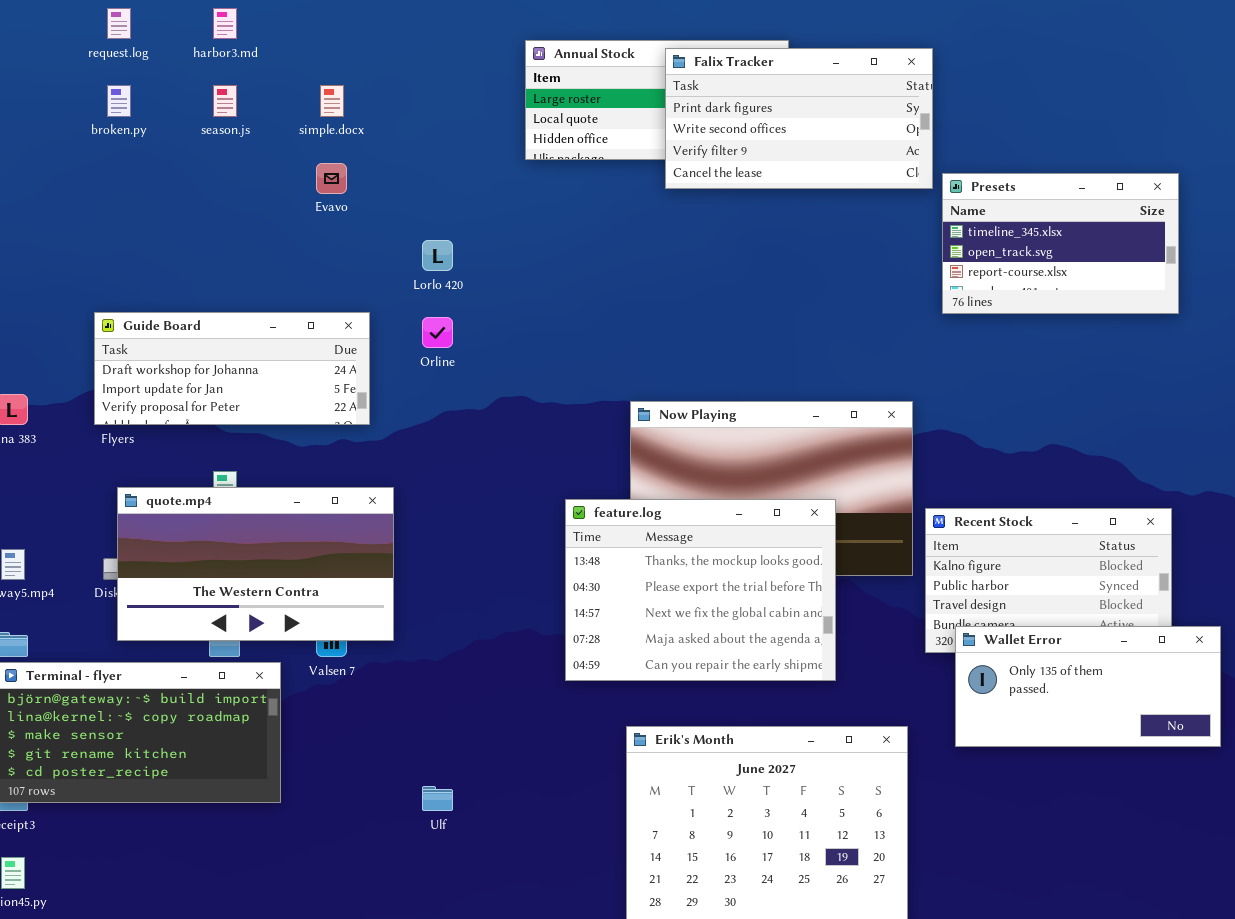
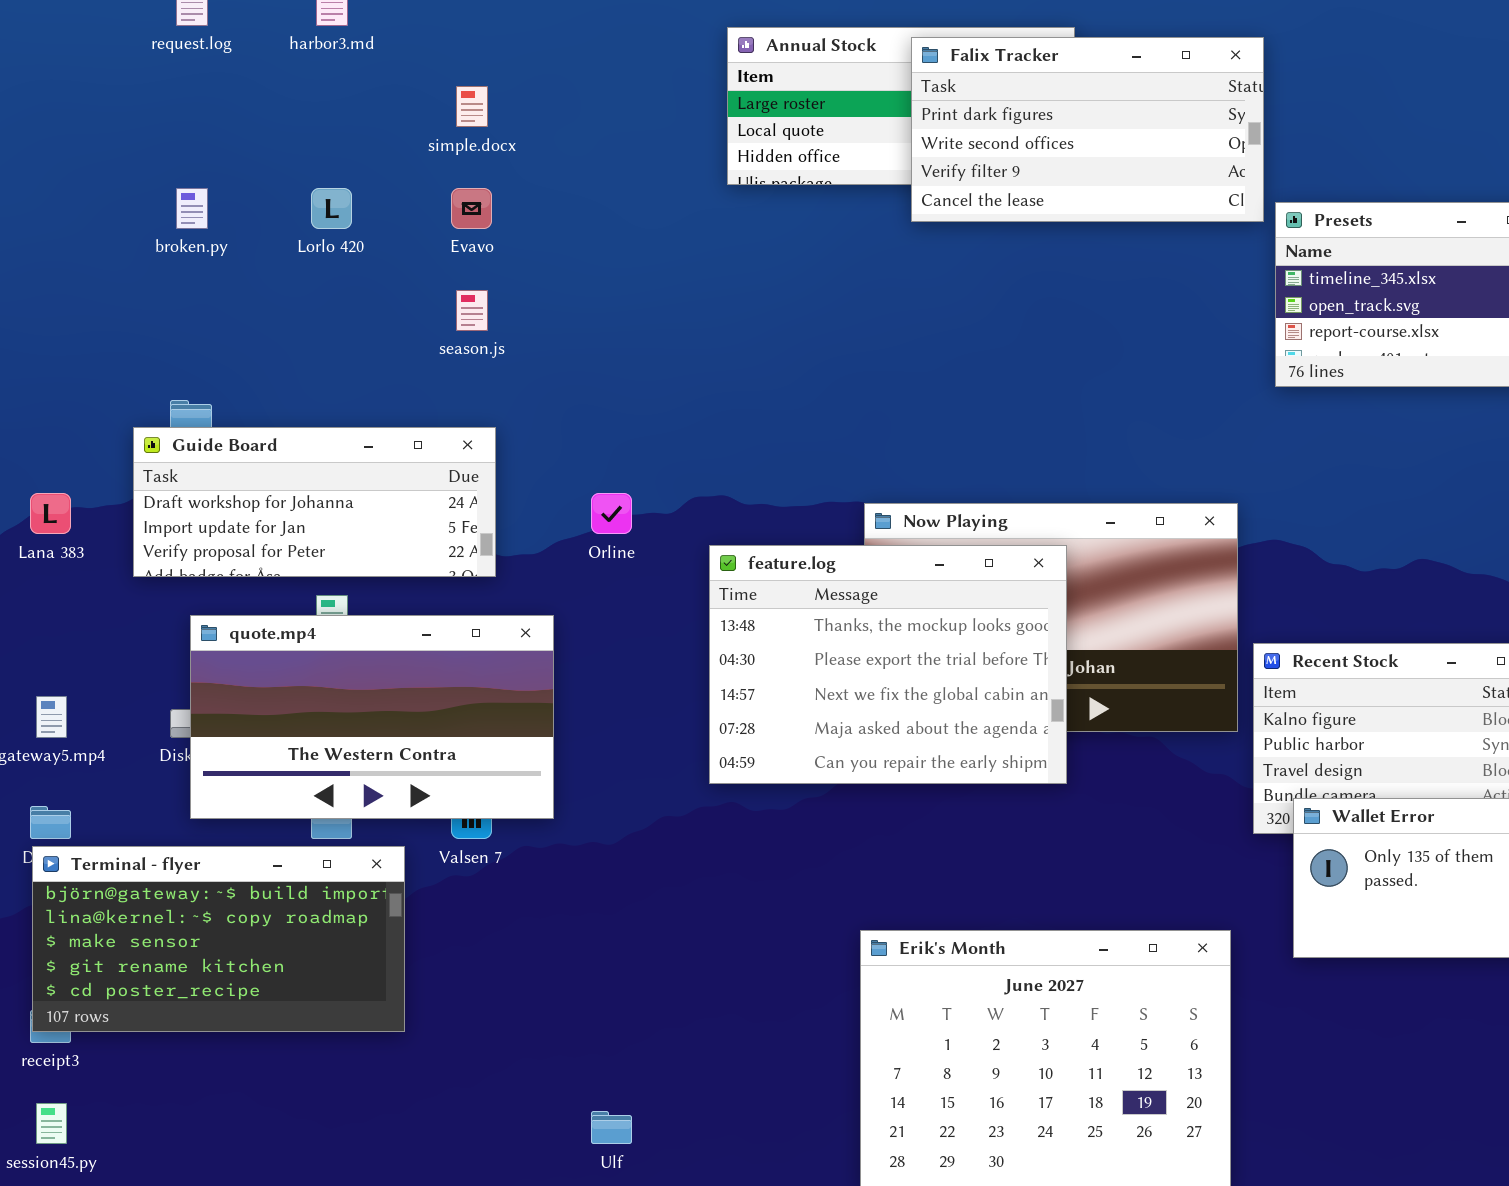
broken.py: [107,85,131,117] -> [176,188,208,229], moved
season.js: [213,85,237,117] -> [456,290,488,331], moved
Lorlo 420: [422,240,453,271] -> [311,188,352,229], moved
Guide Board: [94,312,370,425] -> [133,427,496,577], moved
Orline: [422,317,453,348] -> [591,493,632,534], moved
feature.log: [565,499,836,681] -> [709,545,1067,784], moved
Ulf: [422,786,453,811] -> [591,1111,632,1144], moved

